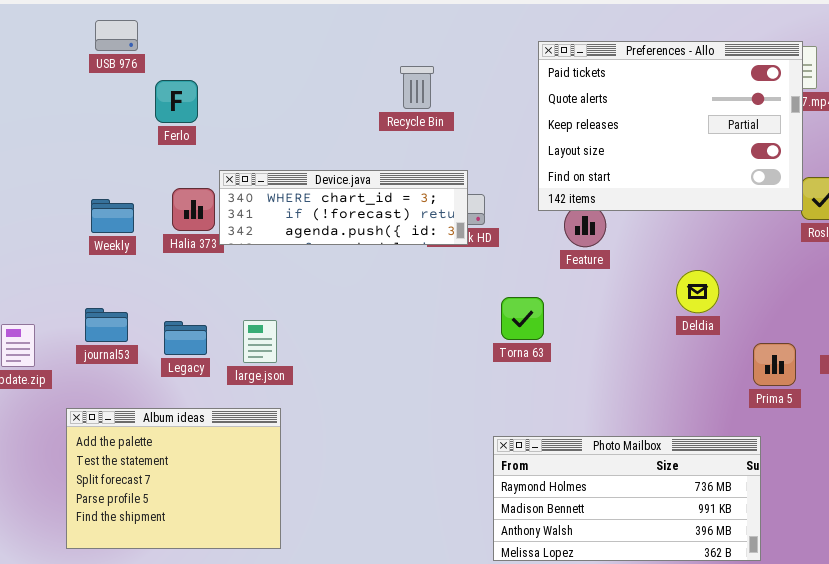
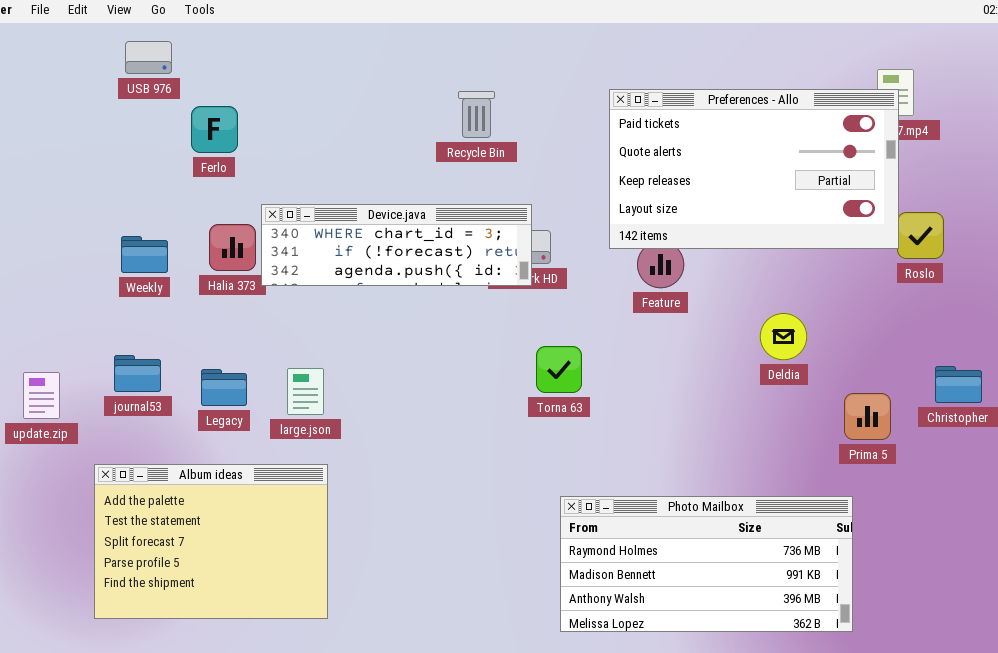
Preferences - Allo: [538,41,803,211] -> [609,89,899,249], resized
Torna 63: [501,297,544,340] -> [536,346,582,393], moved

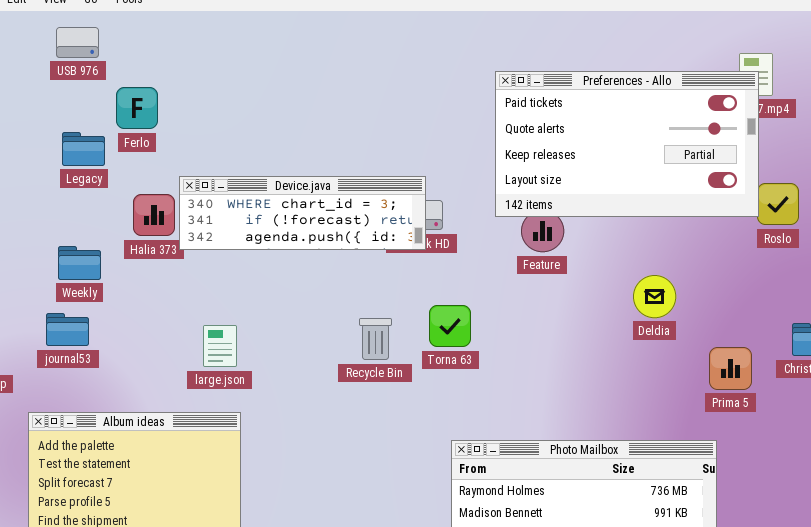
Recycle Bin: [458,91,495,138] -> [359,318,392,360], moved
Weekly: [121,236,168,273] -> [58,246,101,280], moved
Legacy: [201,369,247,406] -> [62,132,105,166], moved

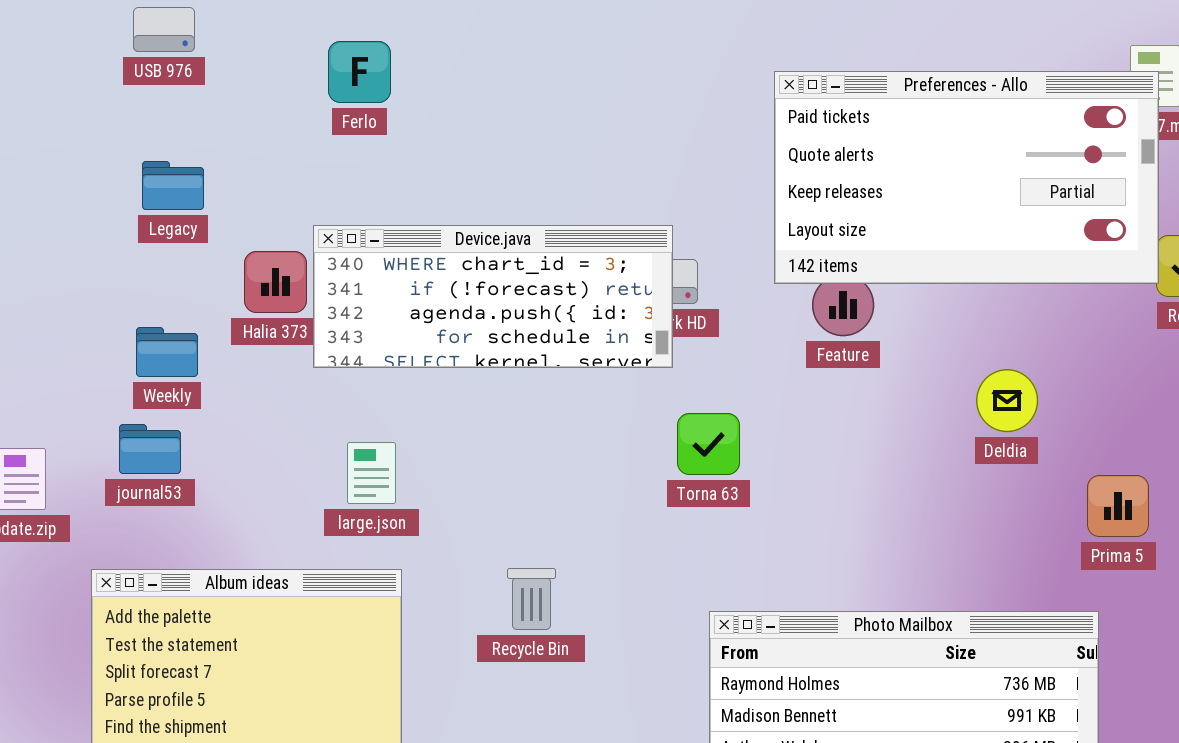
Ferlo: [116,87,158,129] -> [328,41,391,103], moved
Device.java: [179,176,426,250] -> [313,225,673,368], resized
Recycle Bin: [359,318,392,360] -> [507,568,556,630], moved

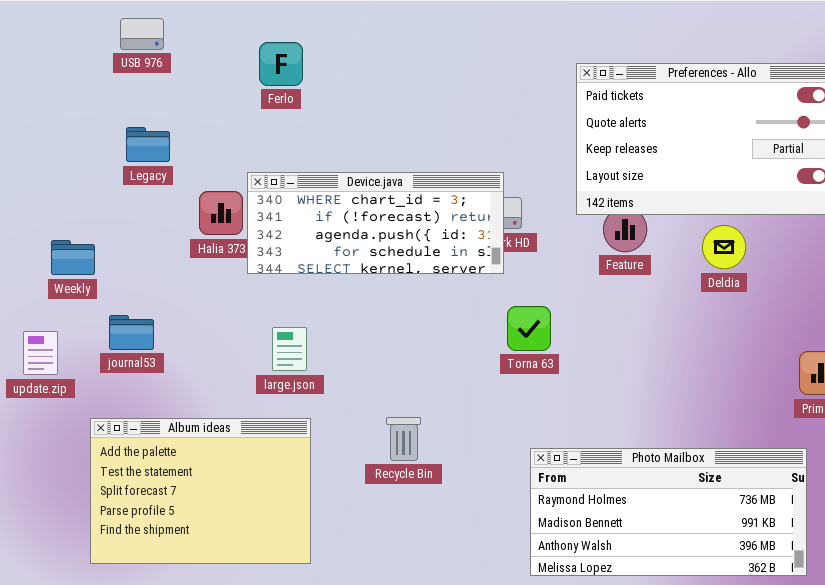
Weekly: [136,327,198,377] -> [51,240,95,275], moved
Deldia: [976,369,1038,432] -> [702,225,746,269], moved

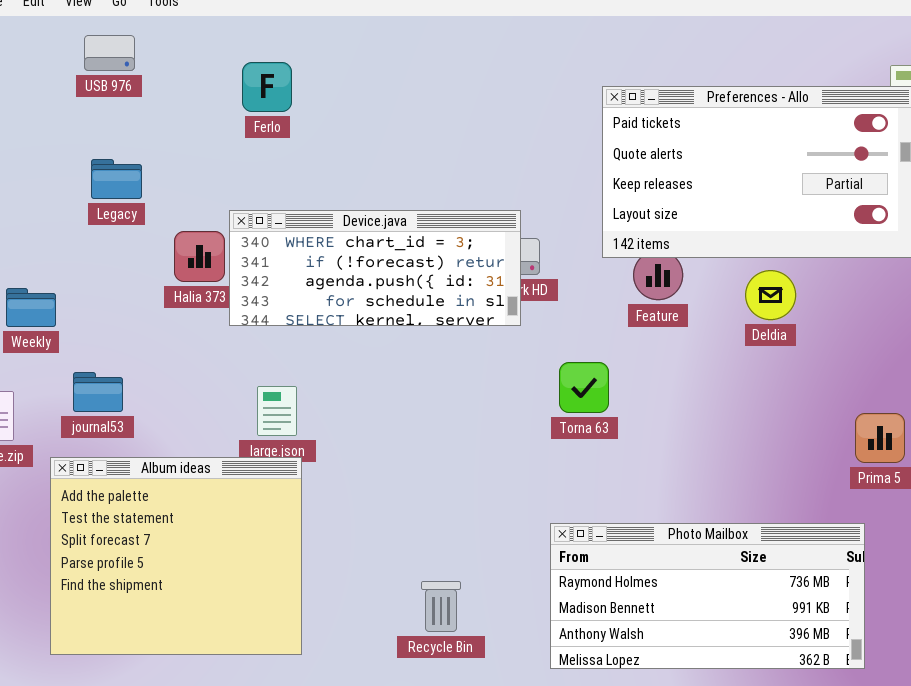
Torna 63: [507,306,551,351] -> [559,362,609,413], moved
Recycle Bin: [386,417,421,461] -> [421,581,461,632], moved
Album ideas: [90,418,311,564] -> [50,457,302,655], resized

